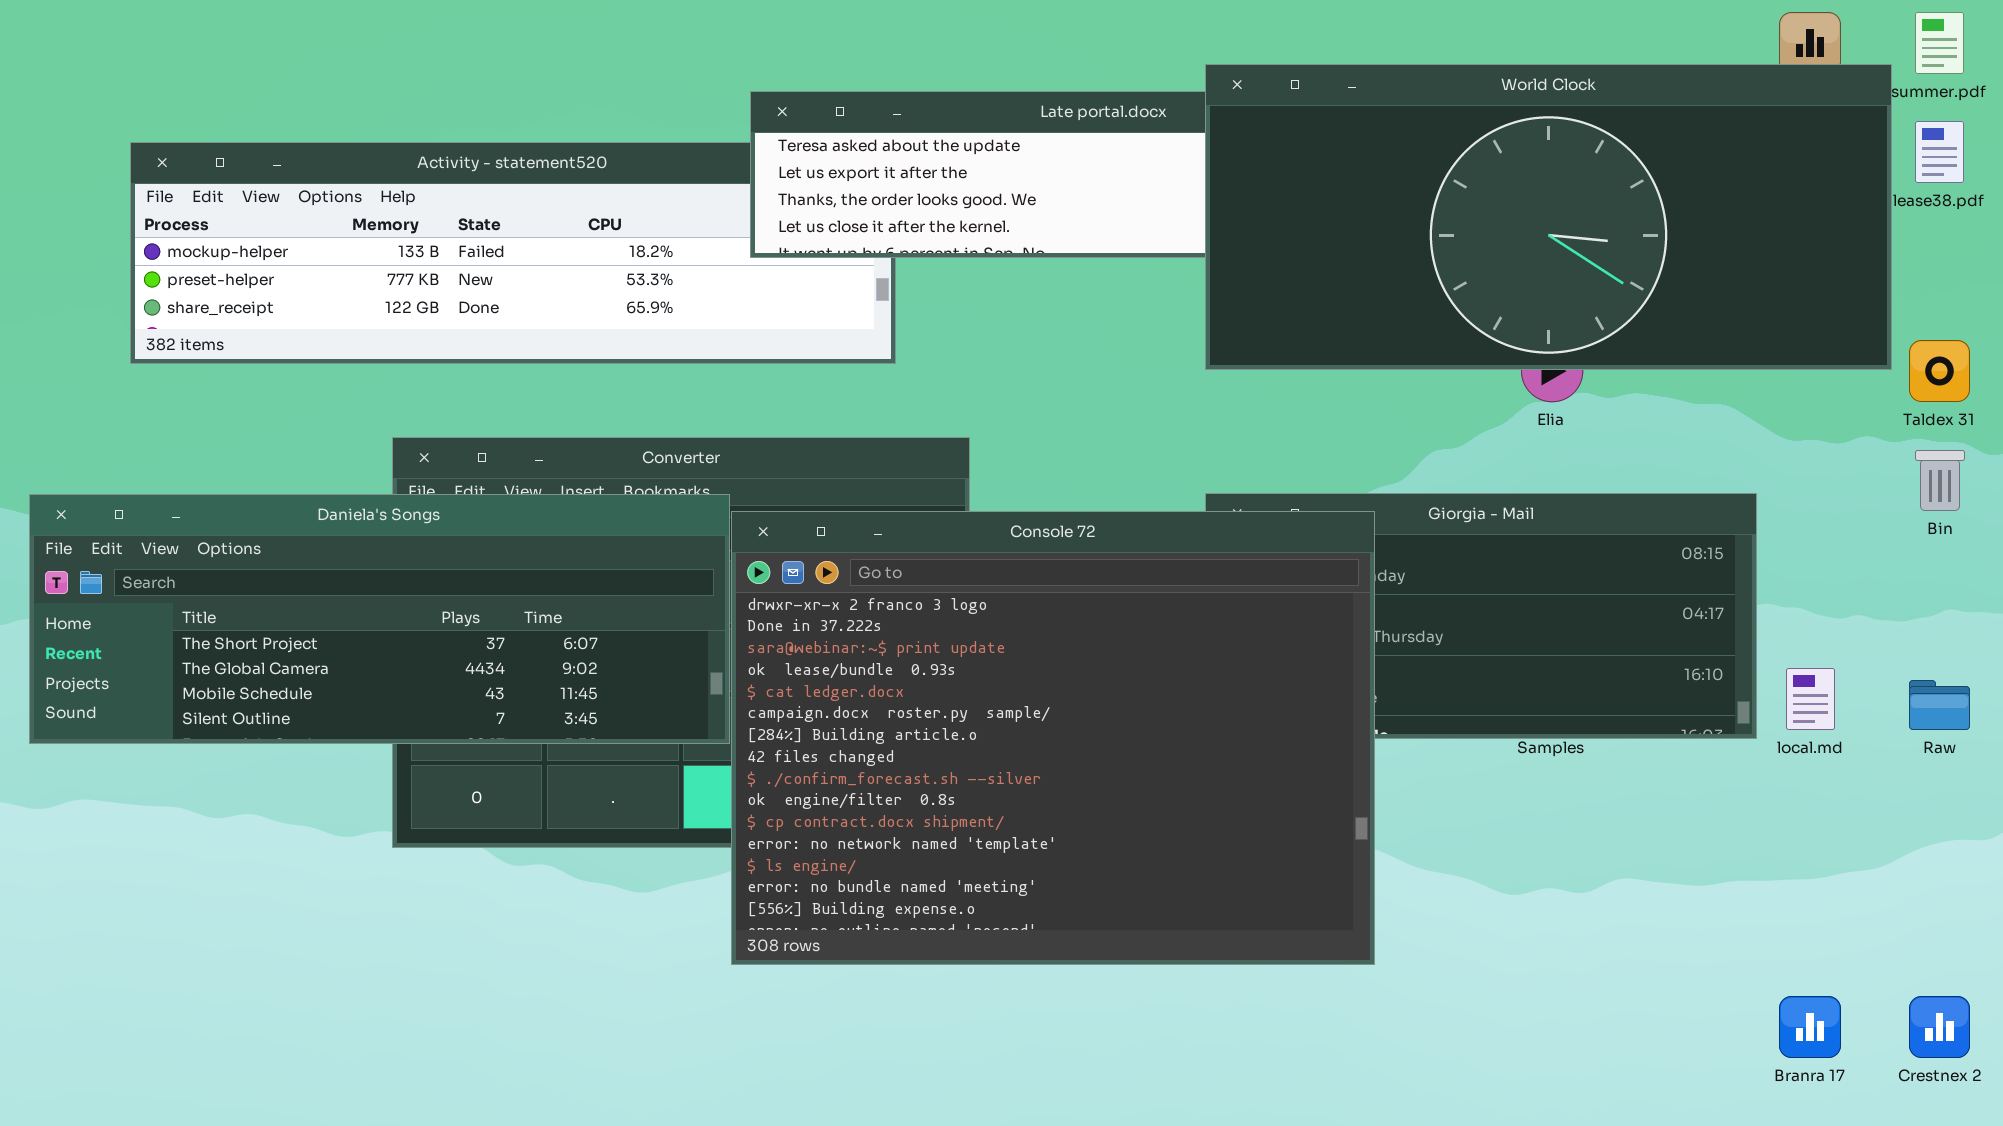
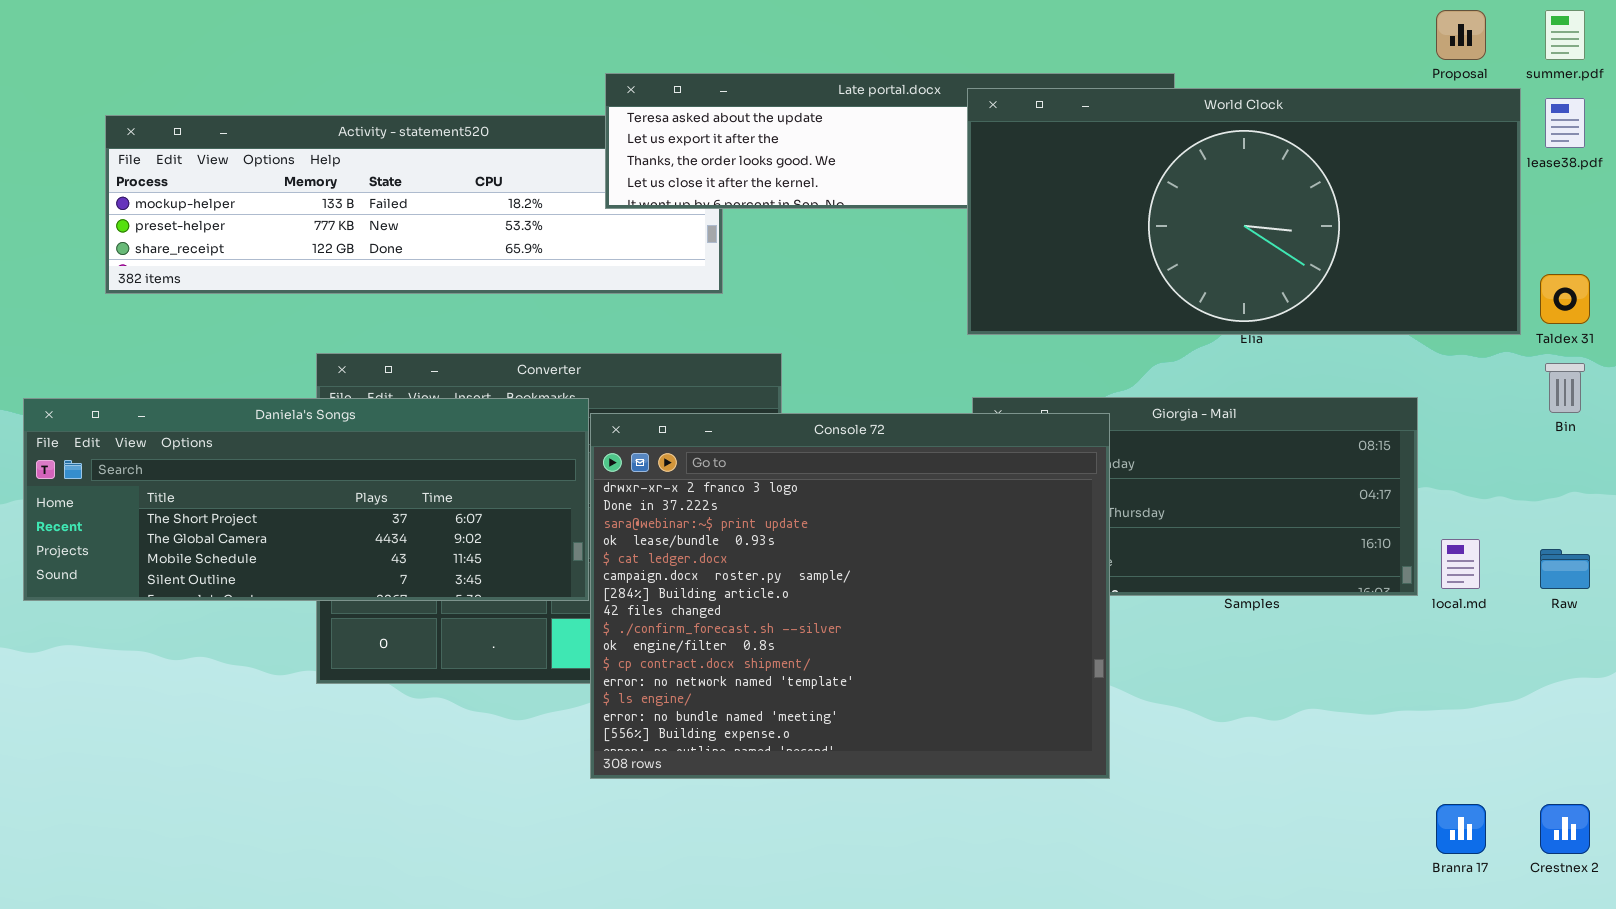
World Clock: [1205,64,1892,370] -> [967,88,1521,335], moved

